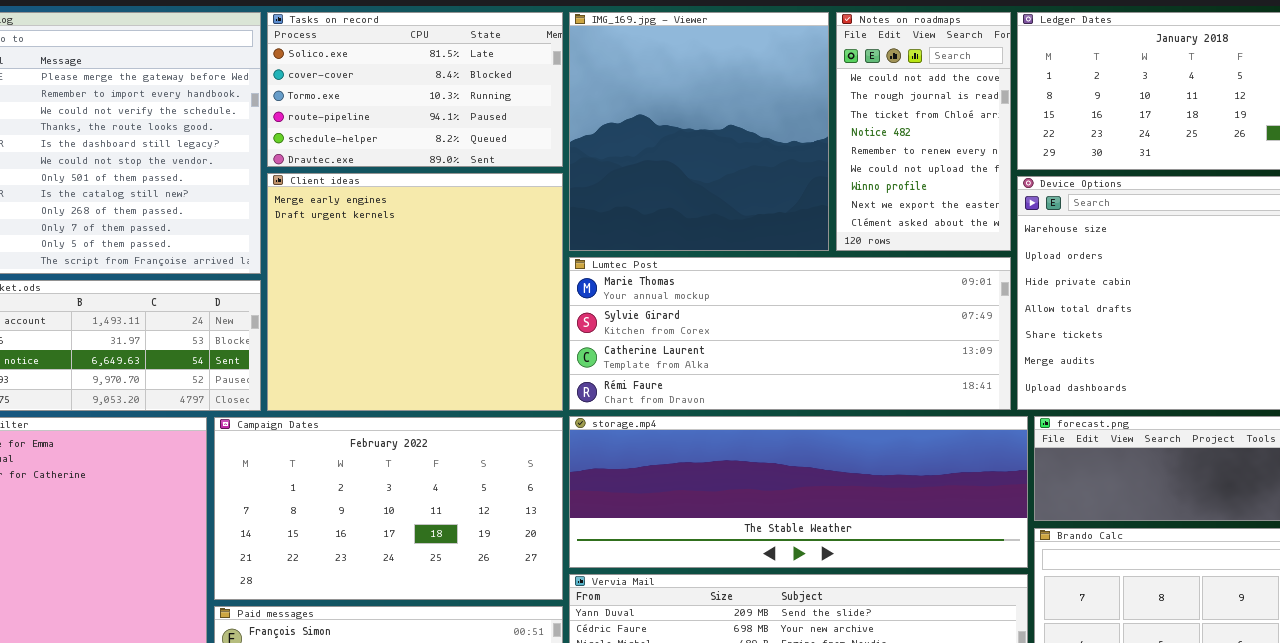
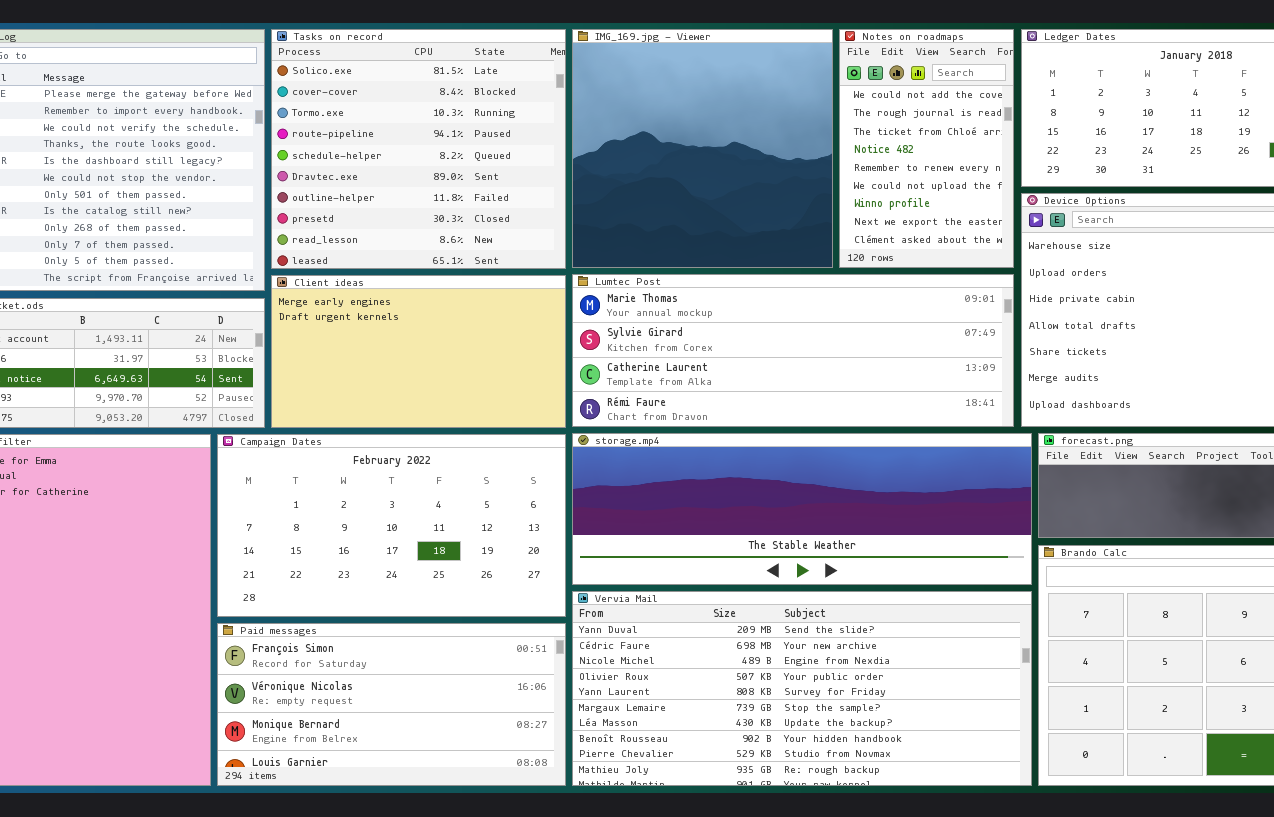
Tasks on record: [267,12,563,167] -> [271,29,566,269], resized
Client ideas: [267,173,563,411] -> [271,275,566,428], resized

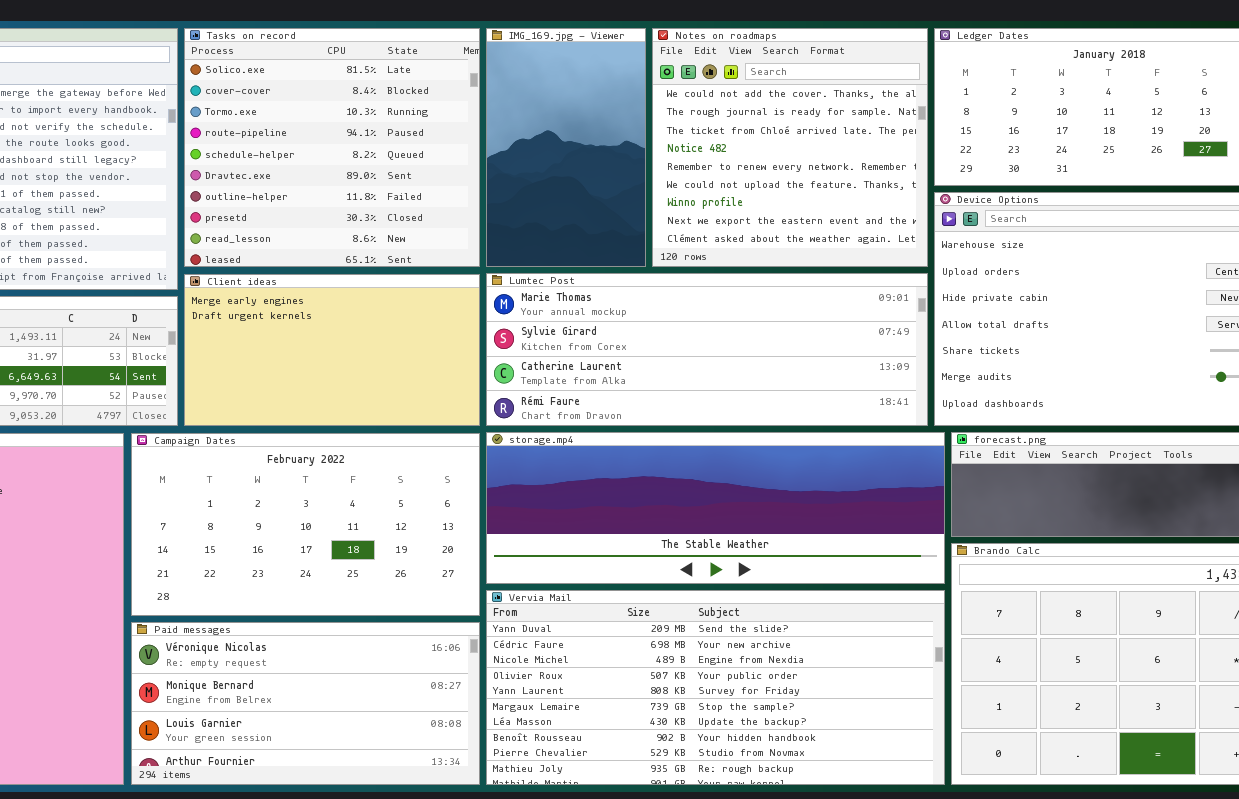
IMG_169.jpg - Viewer: [572,29,833,268] -> [486,28,646,267], resized
Notes on roadmaps: [839,29,1014,268] -> [652,28,928,267], resized
Paid messages: [217,623,566,786] -> [131,622,480,785], scrolled down 1 row

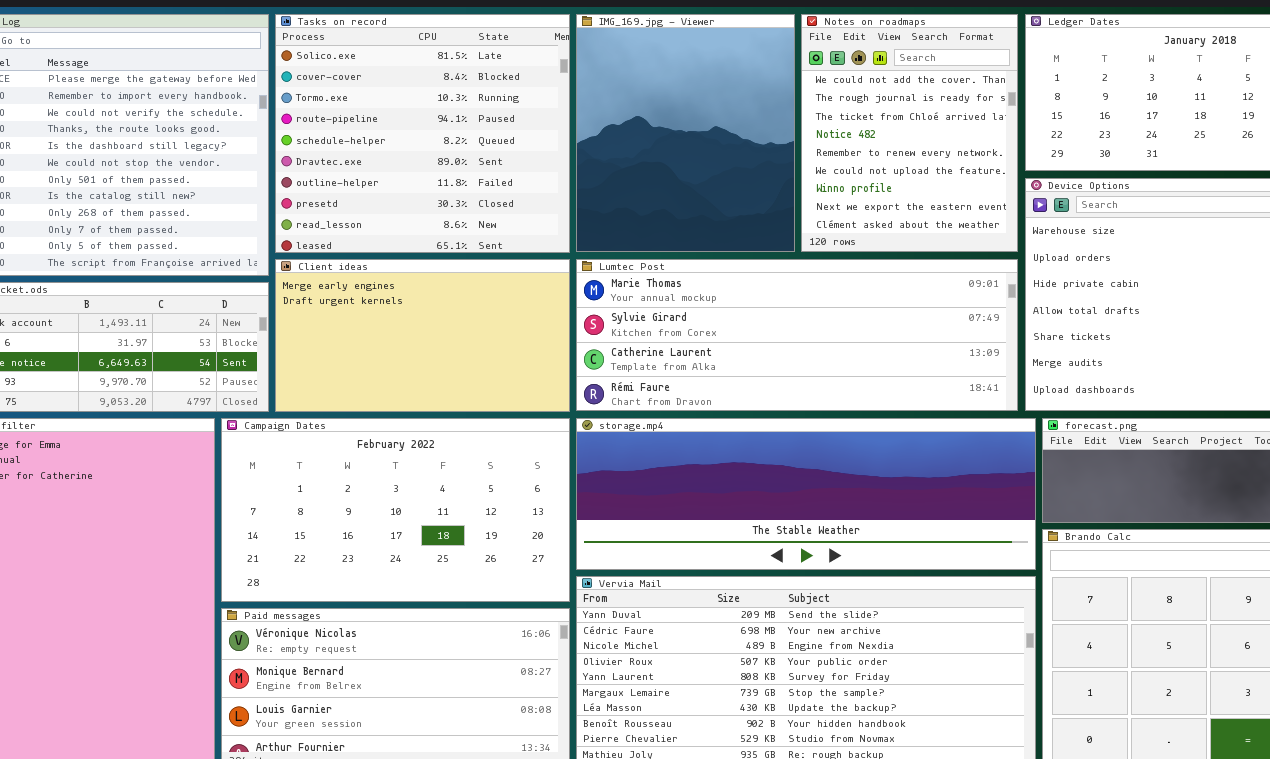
IMG_169.jpg - Viewer: [486,28,646,267] -> [576,14,795,252], resized
Notes on roadmaps: [652,28,928,267] -> [801,14,1018,252], resized

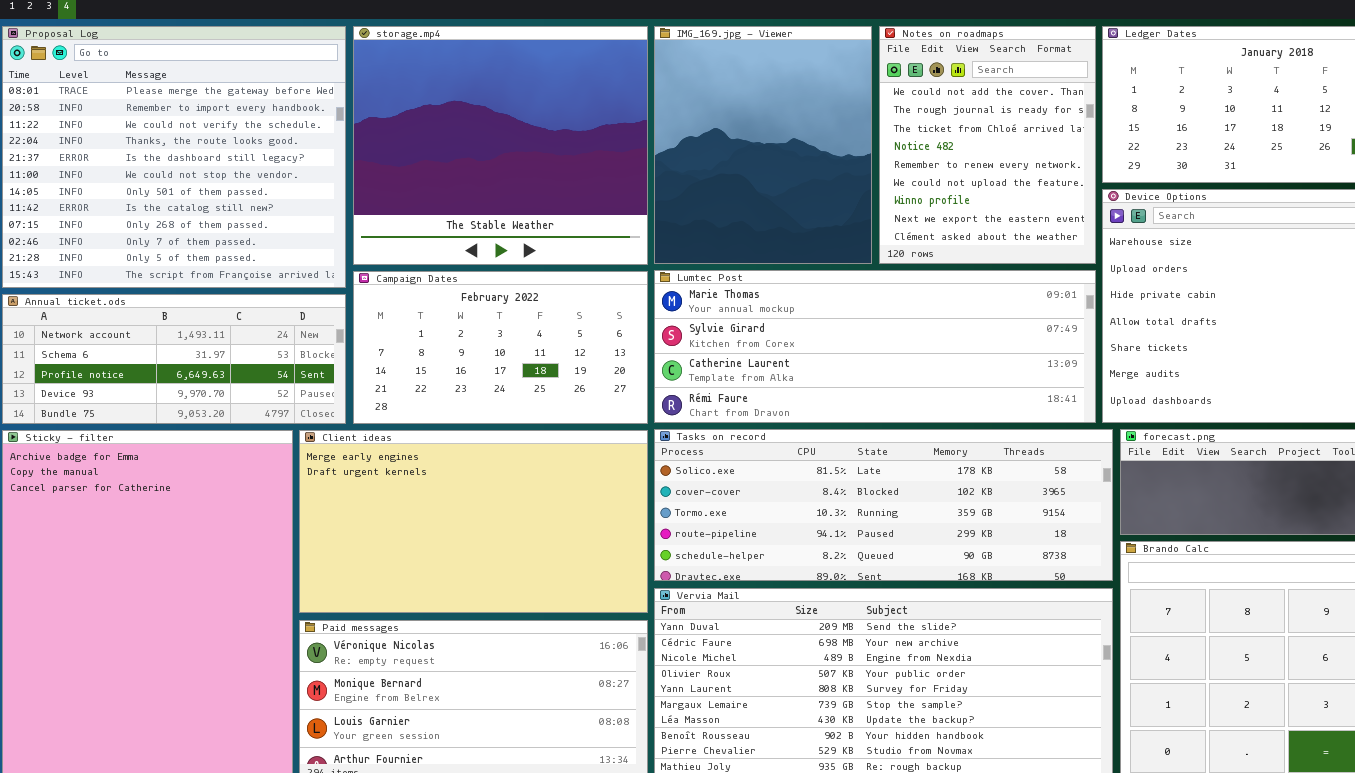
Tasks on record: [275,14,570,253] -> [654,429,1113,581], moved, resized
Client ideas: [275,259,570,412] -> [299,430,648,613], moved, resized
storage.mp4: [576,418,1036,570] -> [353,26,648,265], moved, resized
Campaign Dates: [221,418,570,602] -> [353,271,648,424], moved, resized

